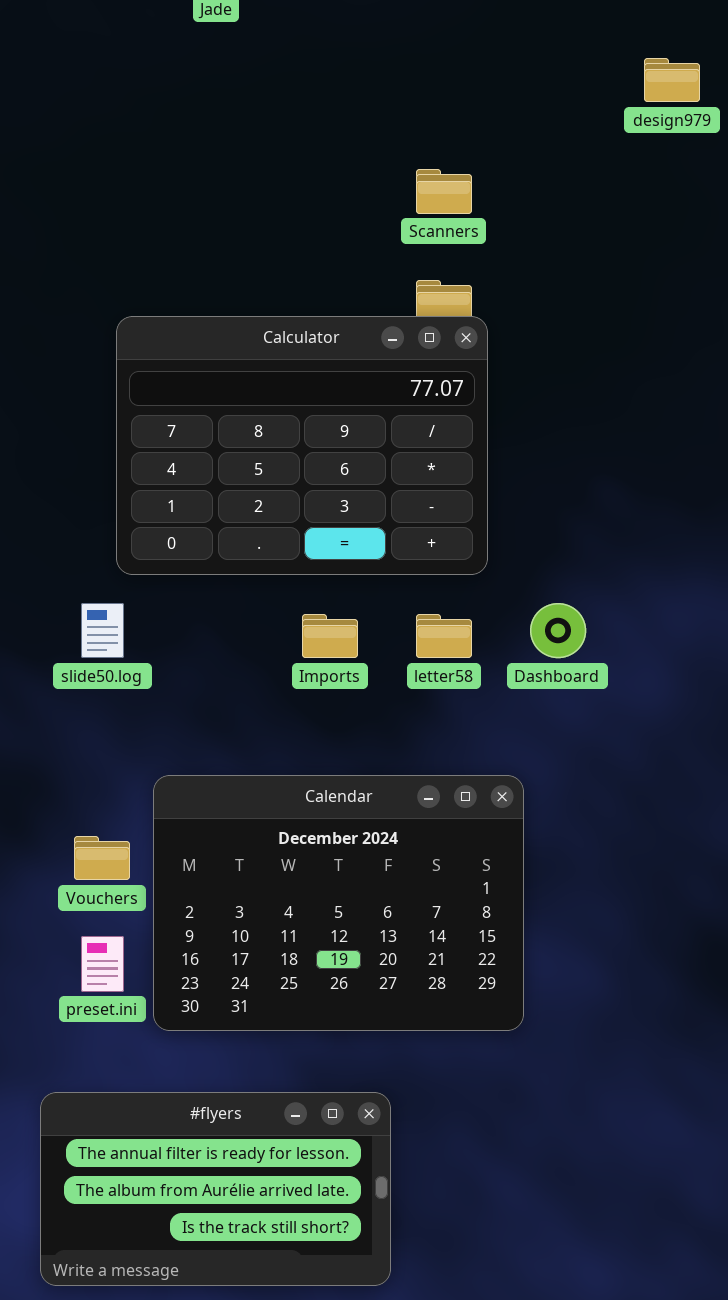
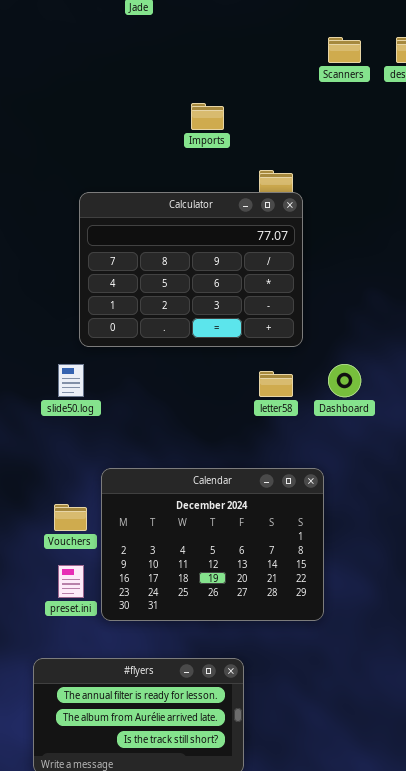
Scanners: [416,169,472,214] -> [328,37,361,63], moved
Imports: [302,614,358,658] -> [191,103,224,130], moved

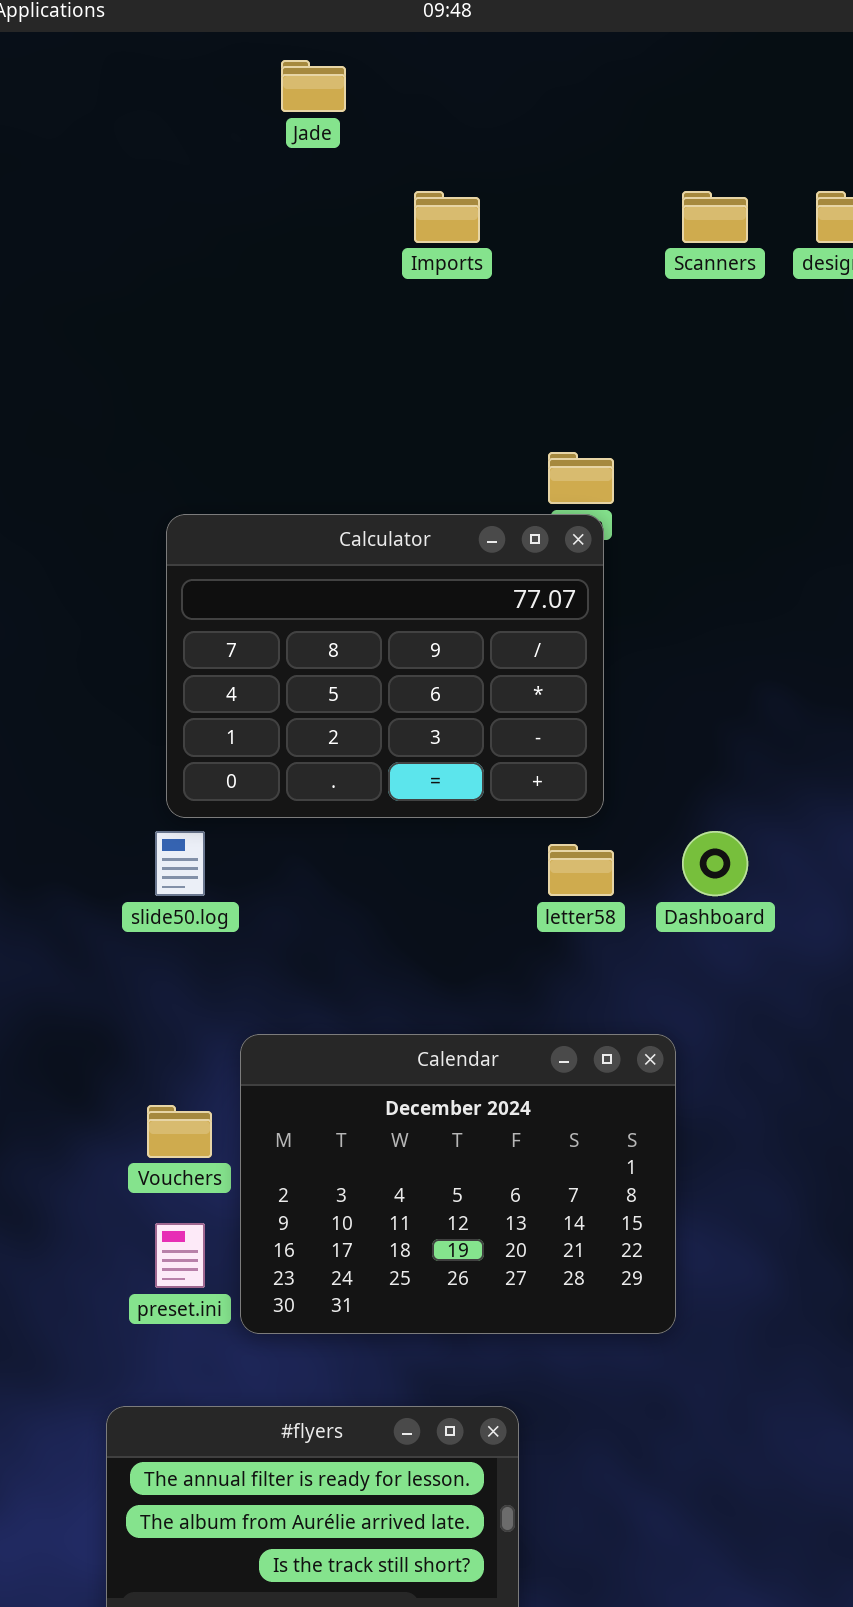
Imports: [191,103,224,130] -> [414,191,480,243], moved
Calculator: [79,192,303,347] -> [166,514,604,818], moved

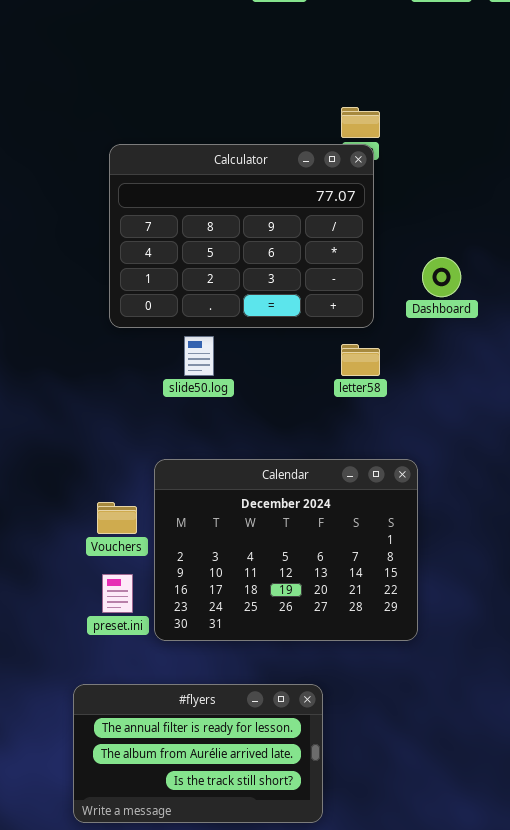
slide50.log: [155,831,205,896] -> [184,336,214,376], moved
Dashboard: [682,831,748,896] -> [422,257,461,297], moved

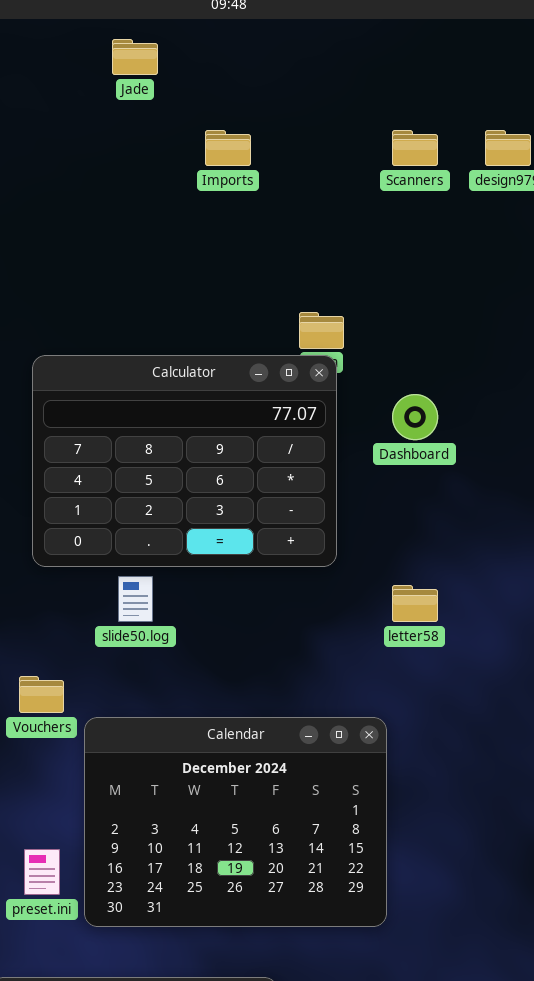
Dashboard: [422,257,461,297] -> [392,394,438,440], moved
letter58: [341,344,380,376] -> [392,585,438,622], moved
Vouchers: [97,502,137,534] -> [19,676,64,713], moved

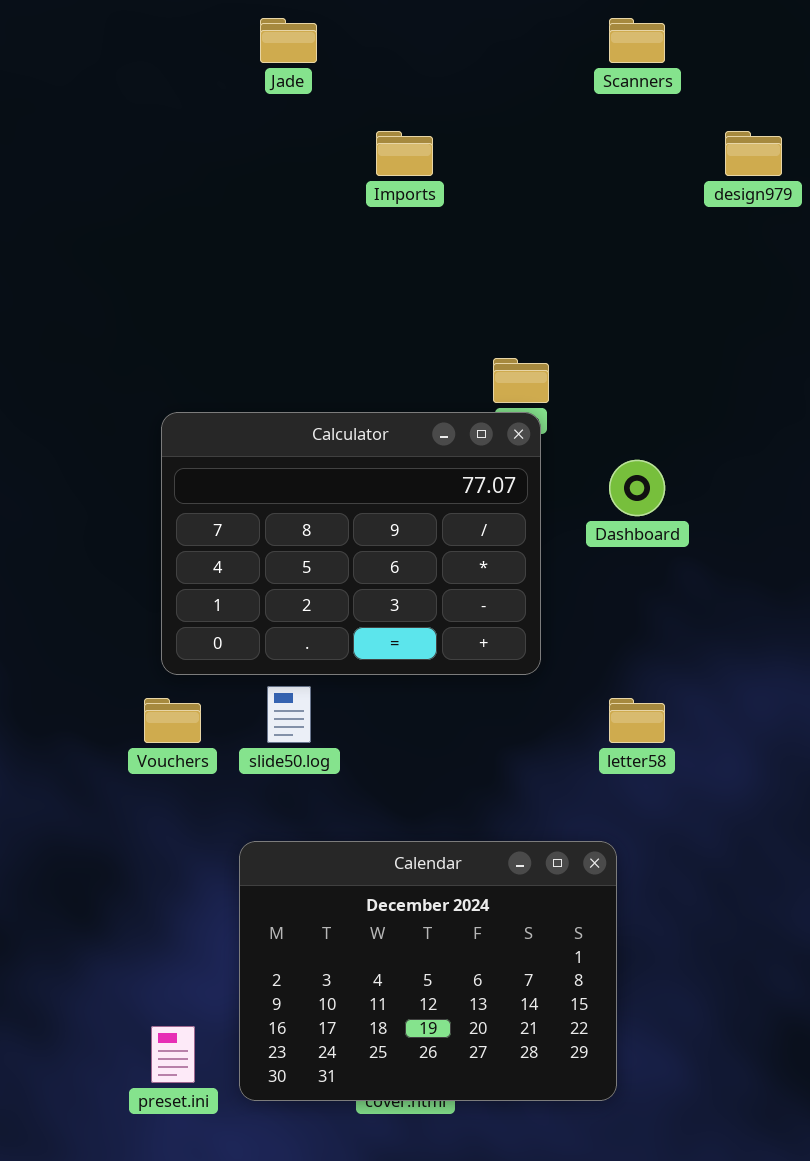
Scanners: [392,130,438,166] -> [609,18,665,63], moved
Vouchers: [19,676,64,713] -> [144,698,201,743], moved
Calendar: [84,717,387,927] -> [239,841,617,1101], moved

